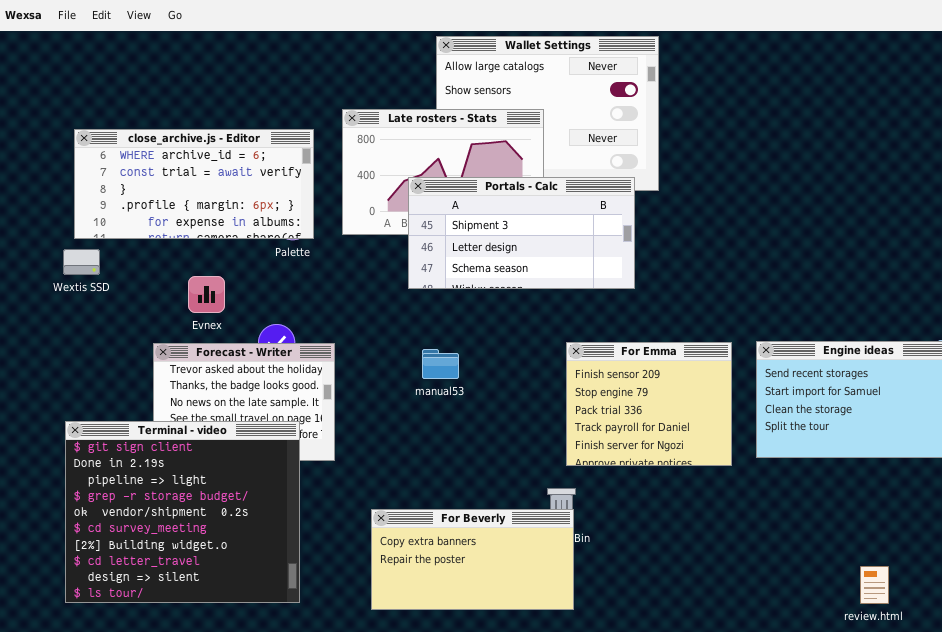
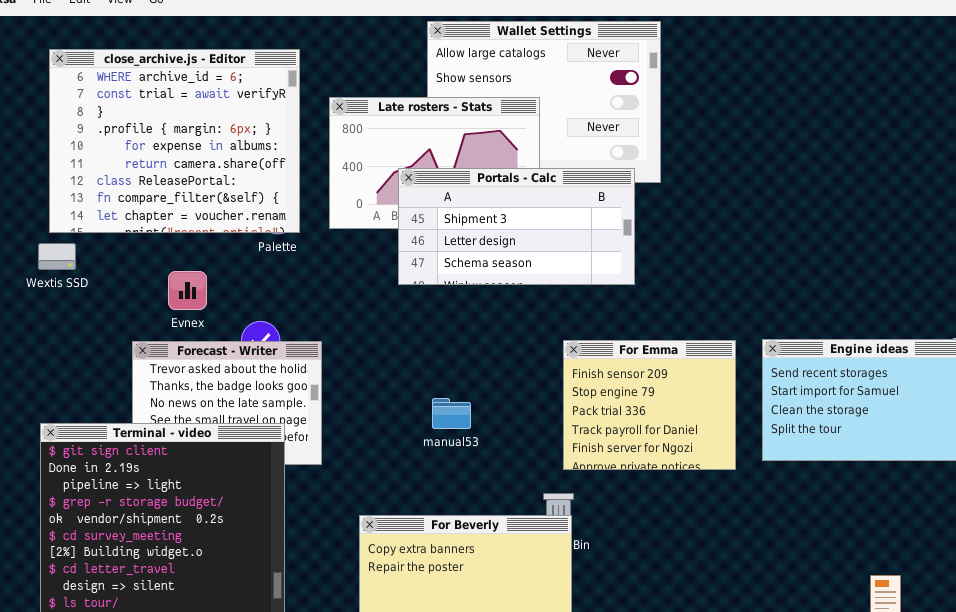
close_archive.js - Editor: [74,129,314,239] -> [49,49,300,233], resized
manual53: [422,349,459,379] -> [432,398,471,429], moved

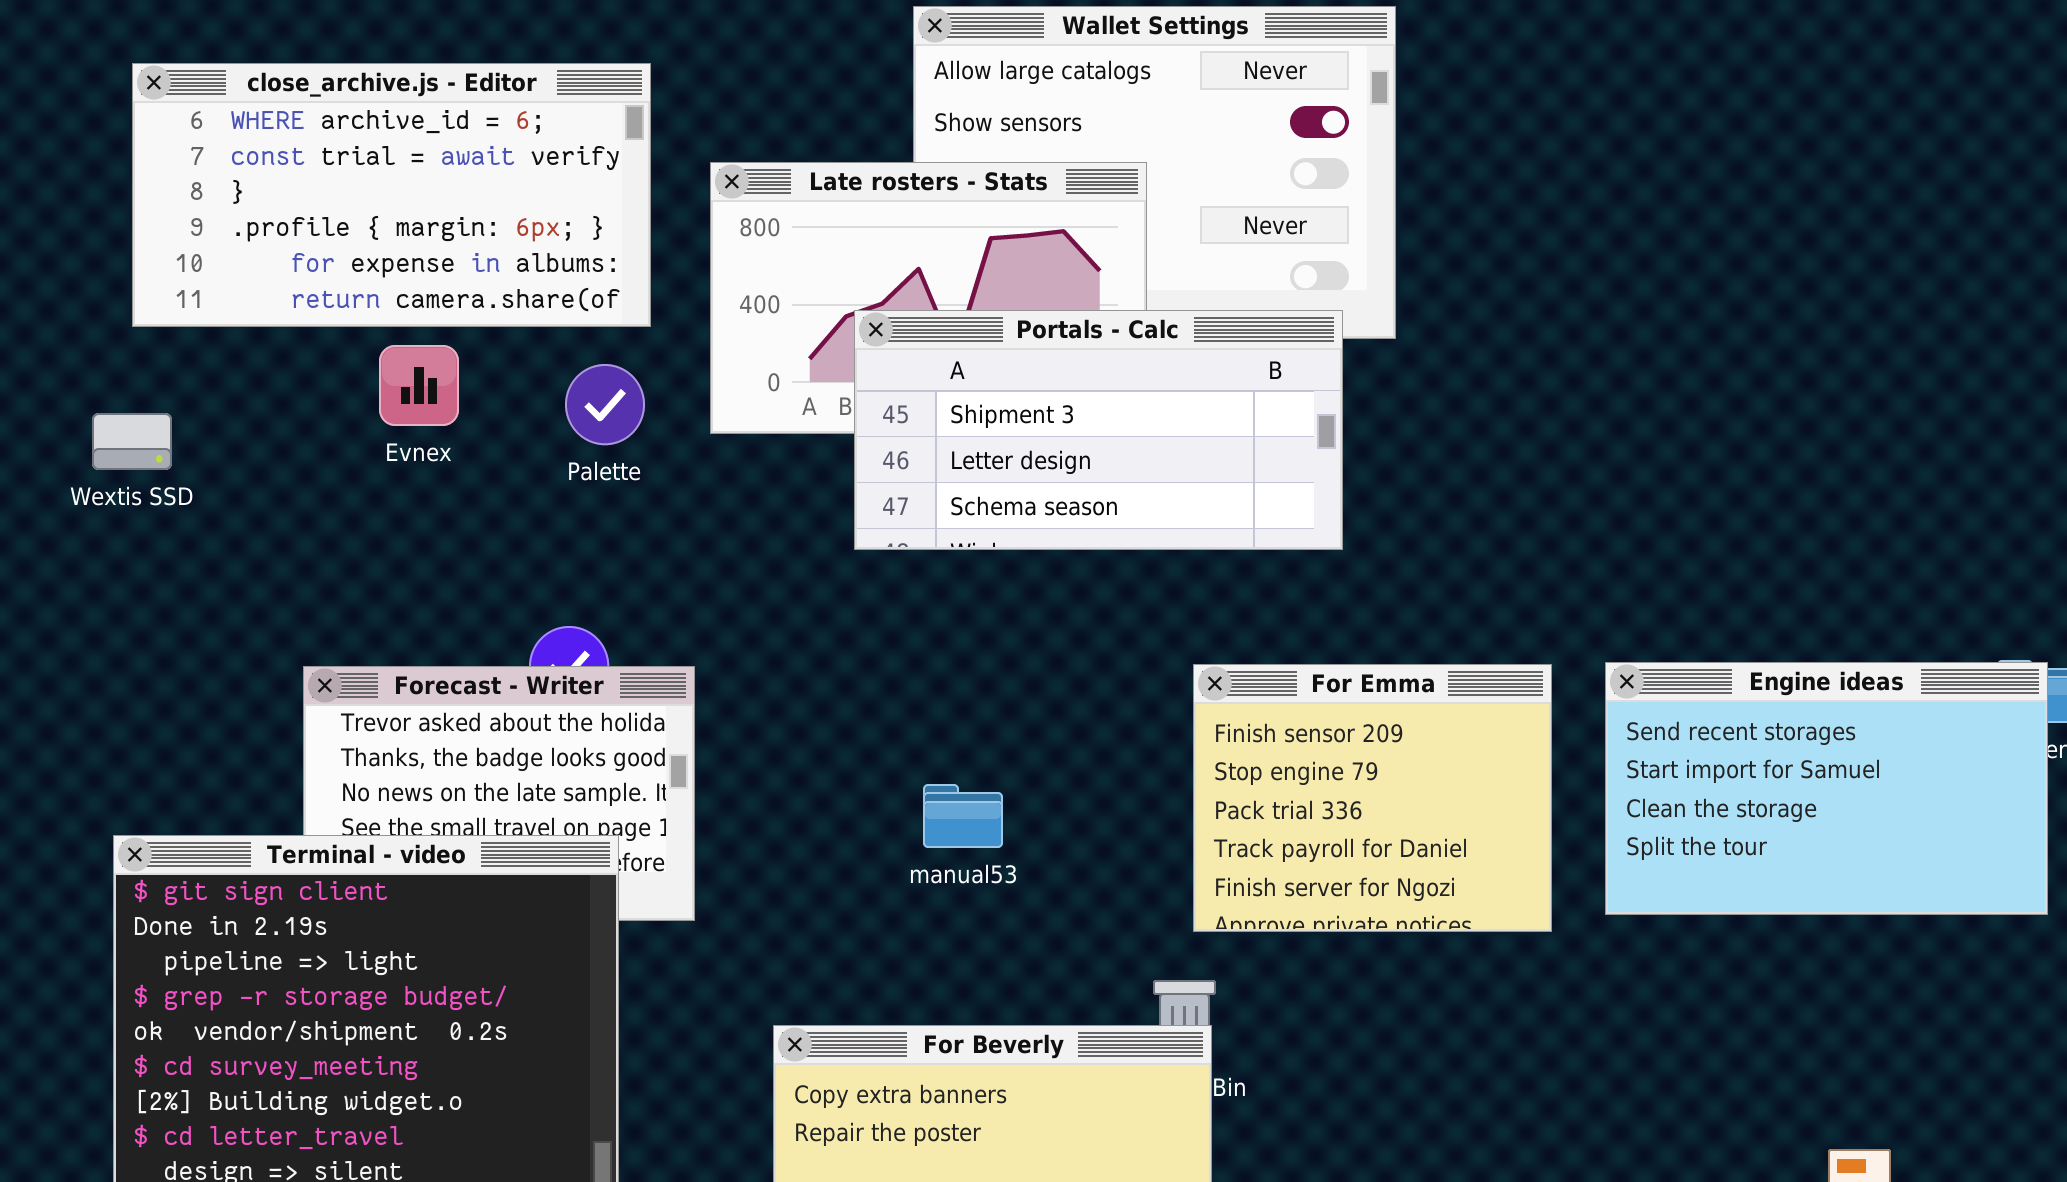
close_archive.js - Editor: [49,49,300,233] -> [132,63,651,327], resized
Wextis SSD: [38,243,76,270] -> [92,413,172,470], moved
Evnex: [168,271,207,310] -> [379,345,459,426], moved

